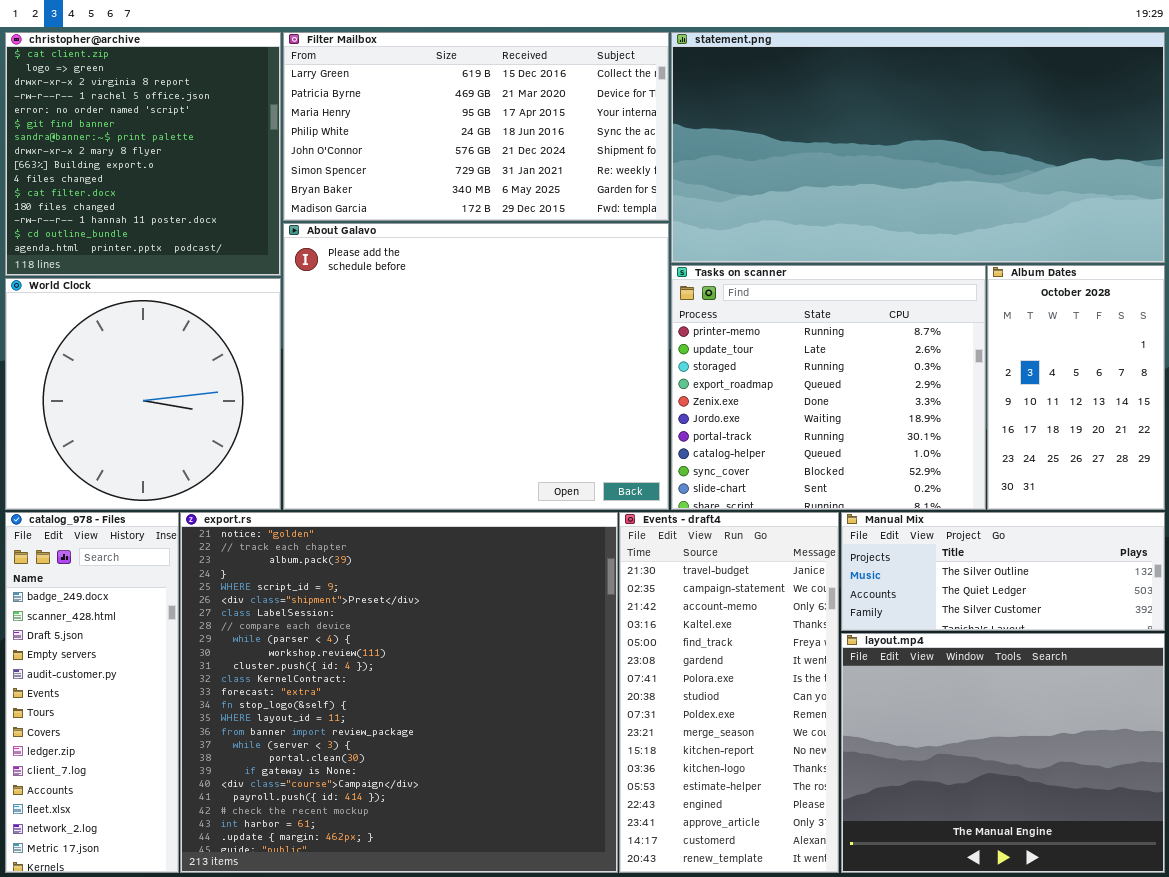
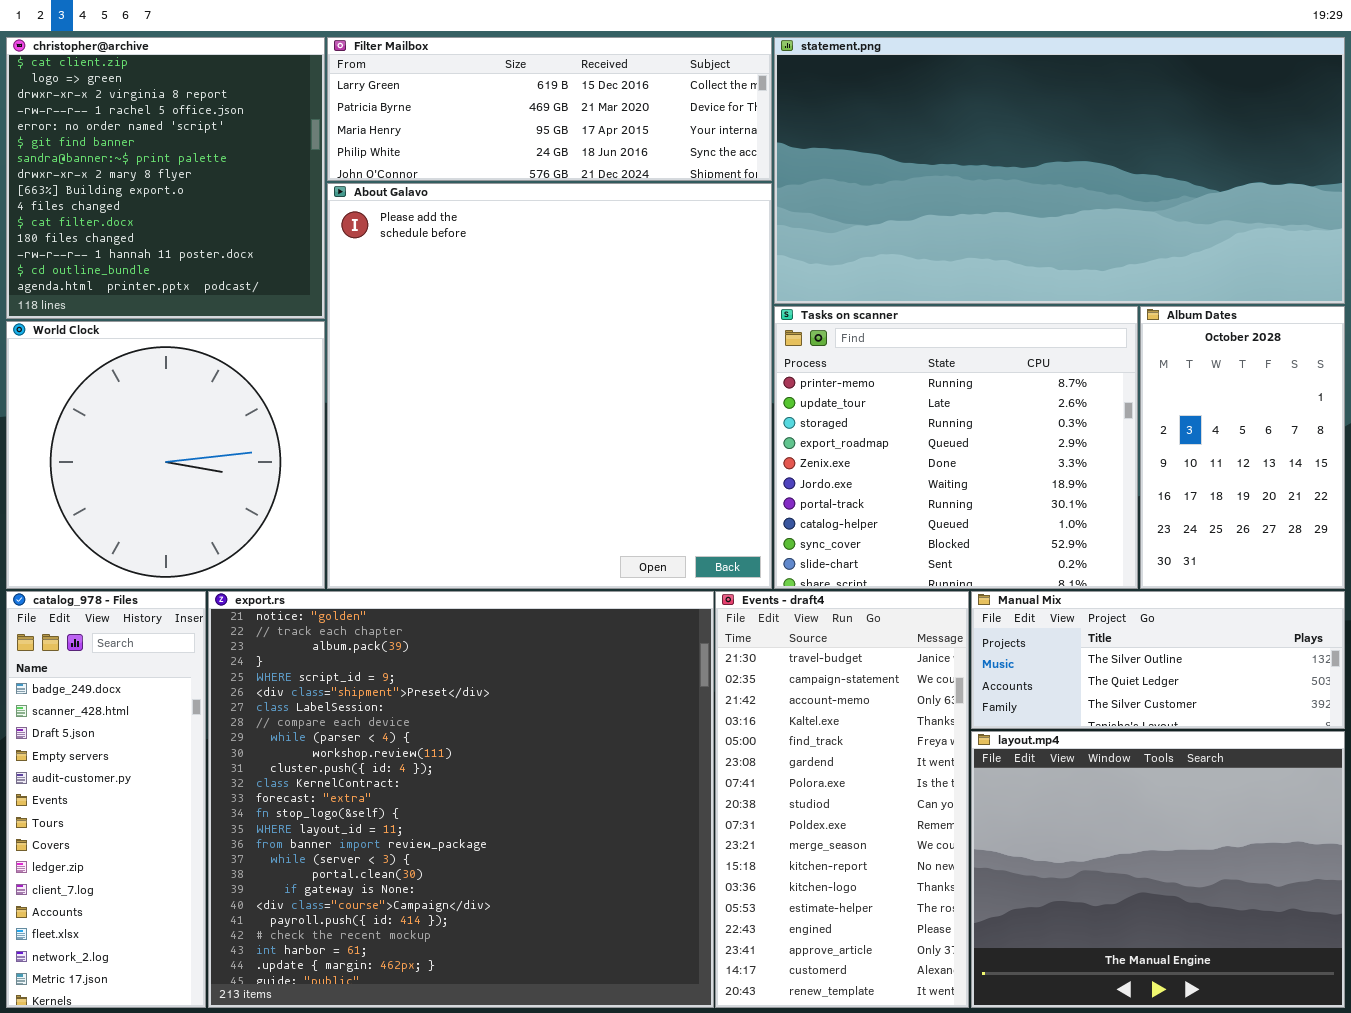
Filter Mailbox: [283,32,669,221] -> [327,37,772,181], resized
About Galavo: [283,223,669,510] -> [327,183,772,589], resized

